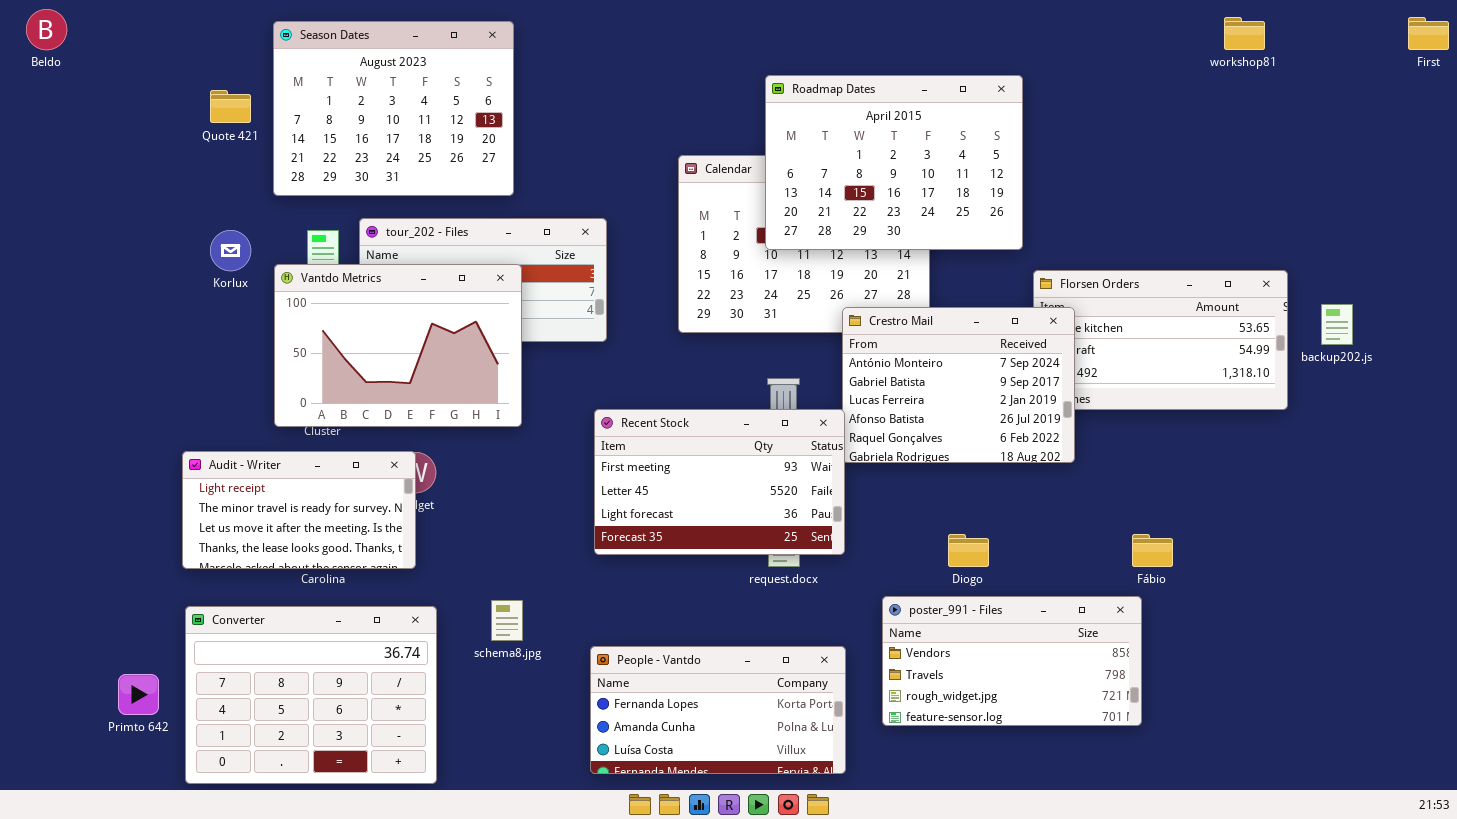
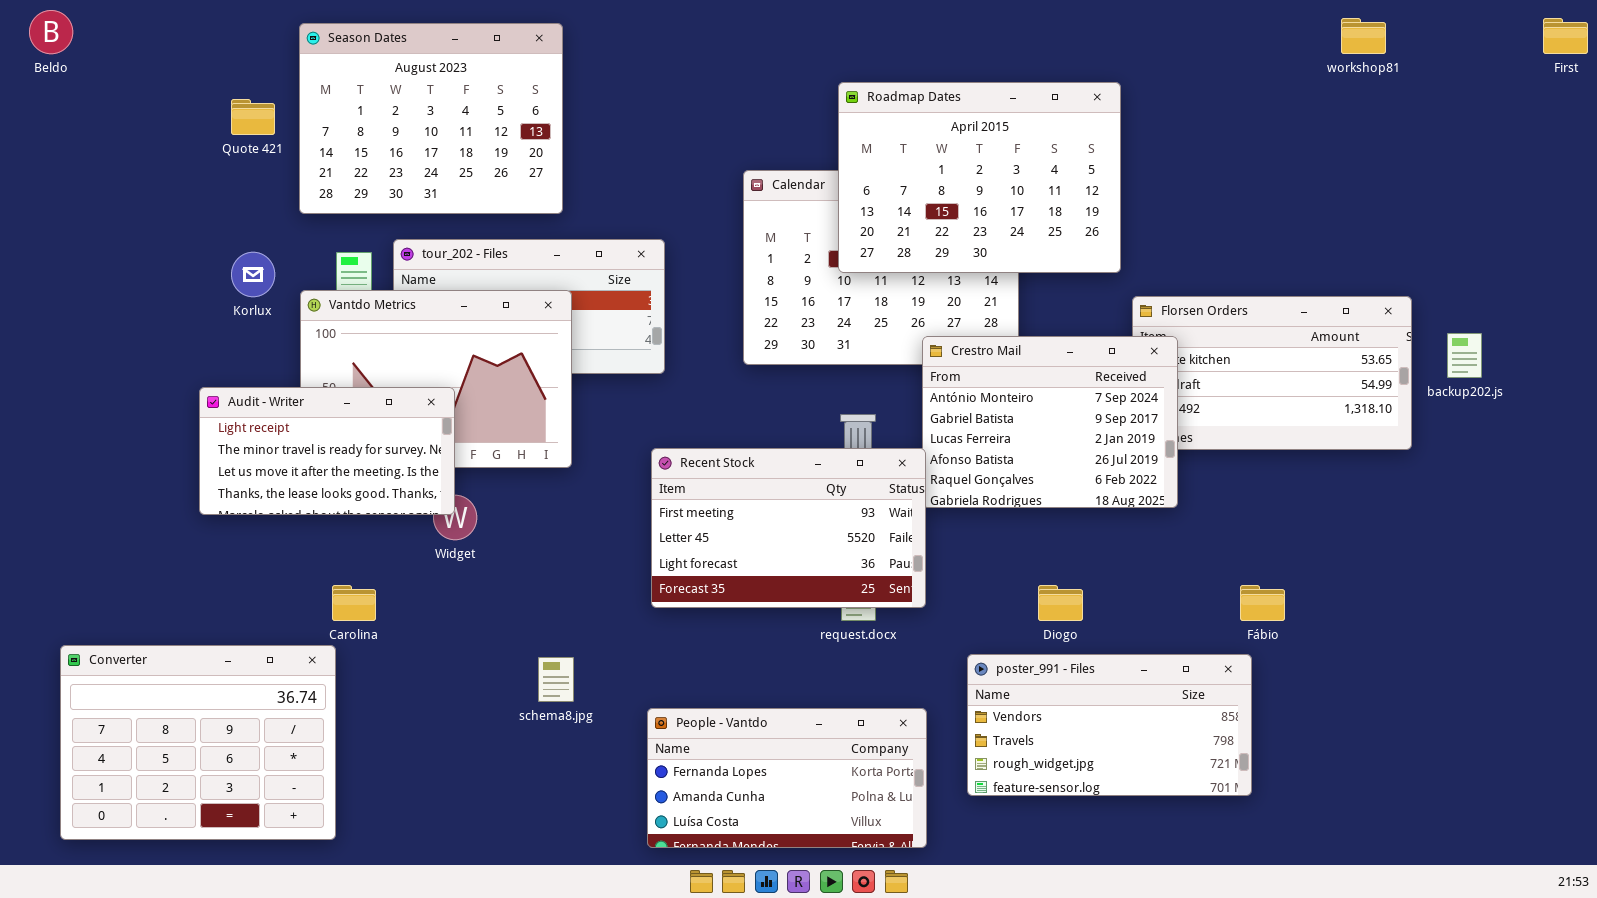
Audit - Writer: [182,451,416,569] -> [199,387,455,515], moved
Converter: [185,606,437,784] -> [60,645,336,840], moved

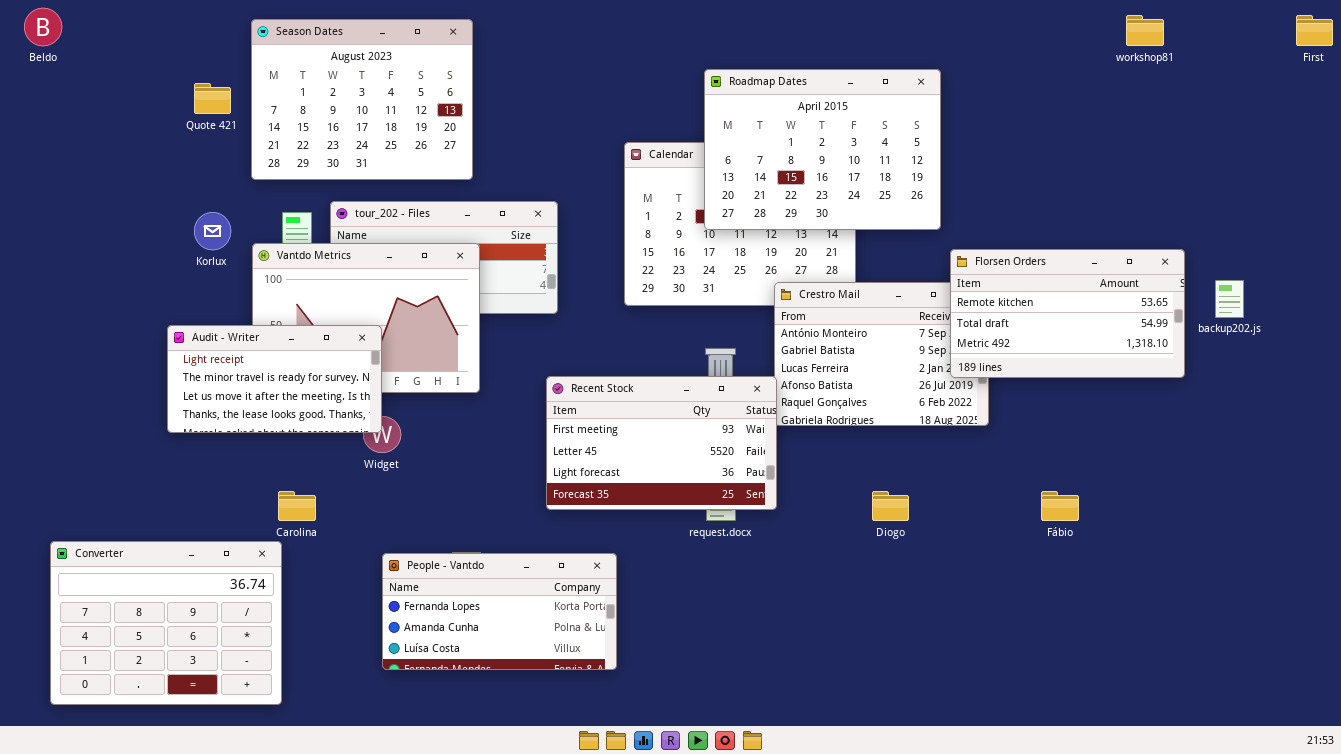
Florsen Orders: [1132,296,1412,450] -> [950,249,1185,378], raised
poster_991 - Files: [967,654,1252,796] -> none, closed
People - Vantdo: [647,708,927,848] -> [382,553,617,670], moved

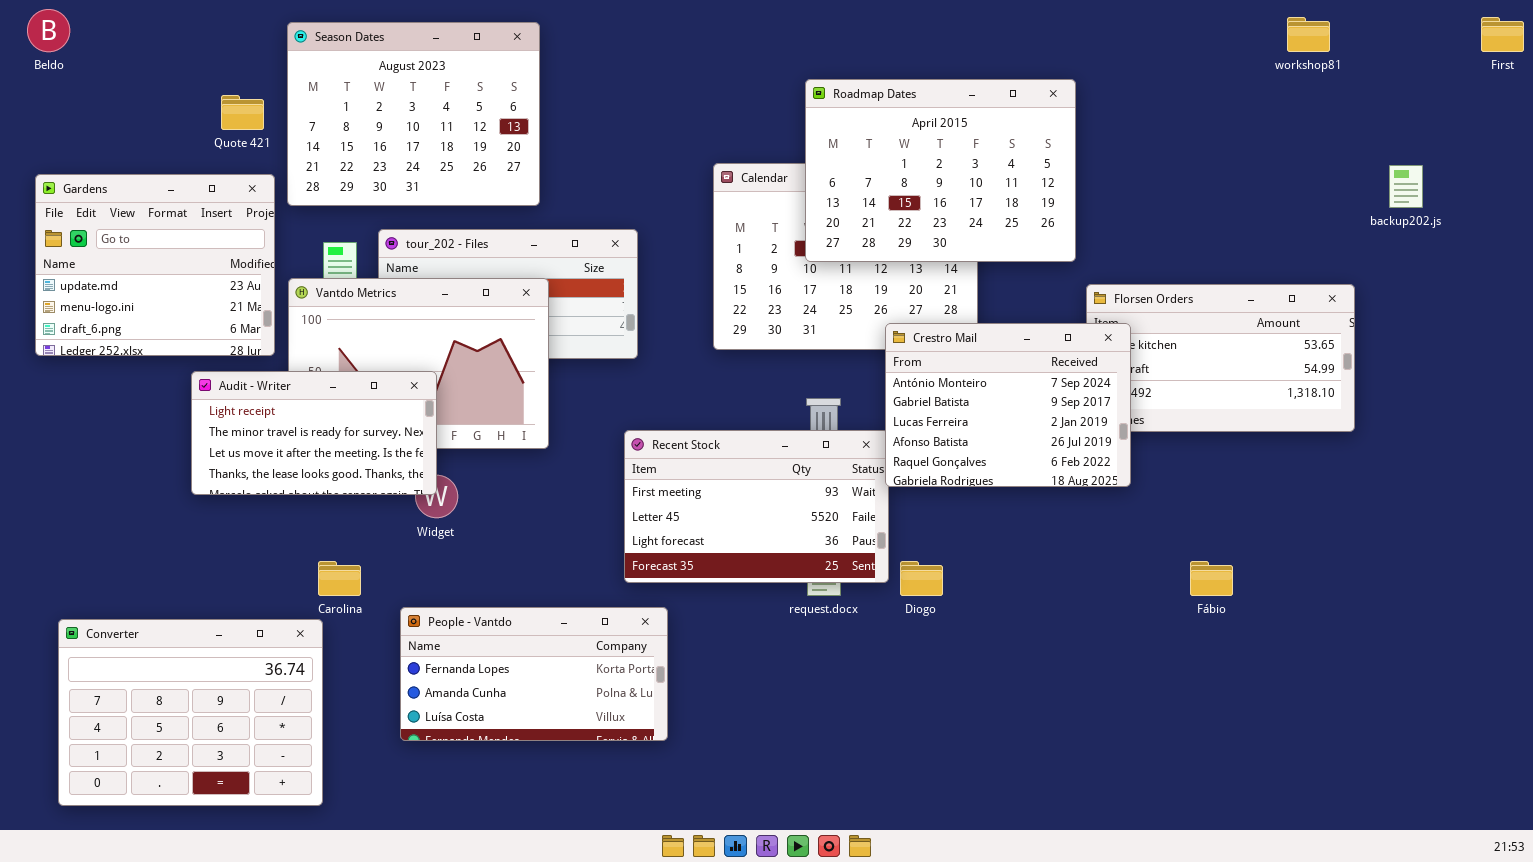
Gardens: none -> [35,174,275,356], opened
backup202.js: [1215,280,1244,318] -> [1389,165,1423,208], moved
Crestro Mail: [774,282,989,426] -> [885,323,1131,487], raised
Diogo: [872,491,909,521] -> [900,561,943,596], moved
People - Vantdo: [382,553,617,670] -> [400,607,668,741], moved

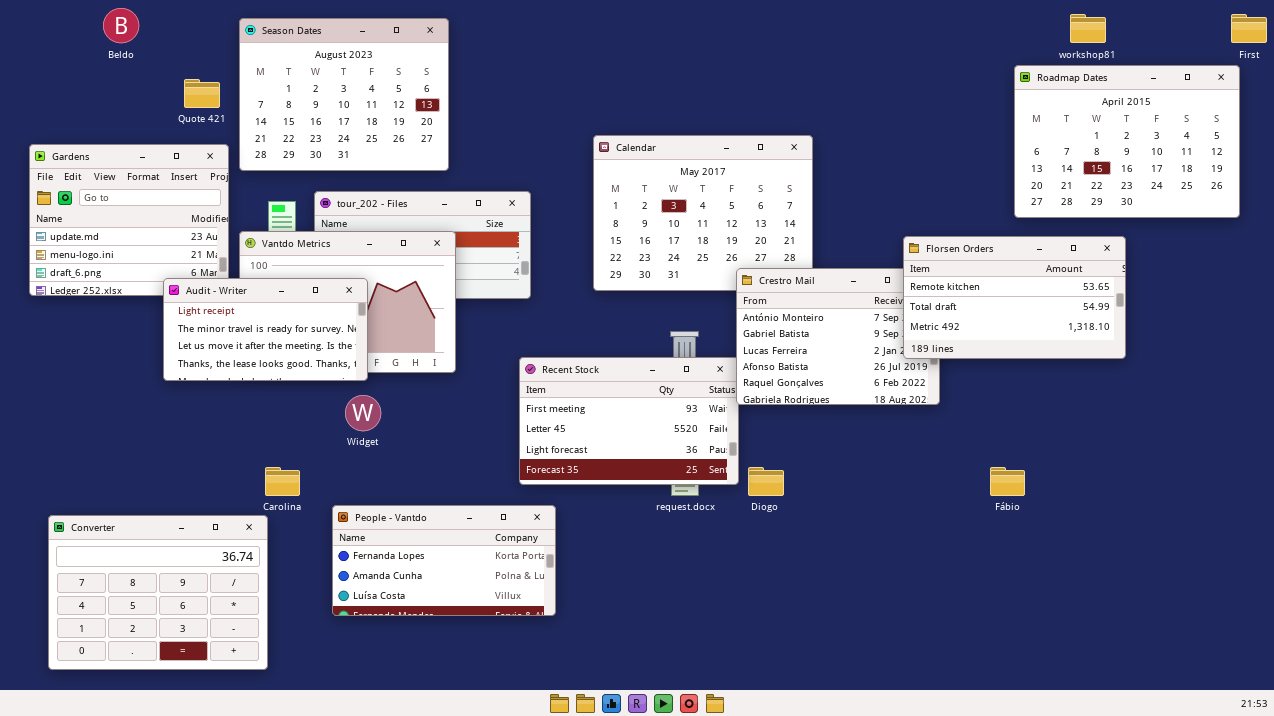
Beldo: [27,9,70,52] -> [103,8,139,43], moved
Roadmap Dates: [805,79,1076,262] -> [1014,65,1240,218], moved
Florsen Orders: [1086,284,1355,432] -> [903,236,1126,359], raised
Audit - Writer: [191,371,437,495] -> [163,278,368,381], moved

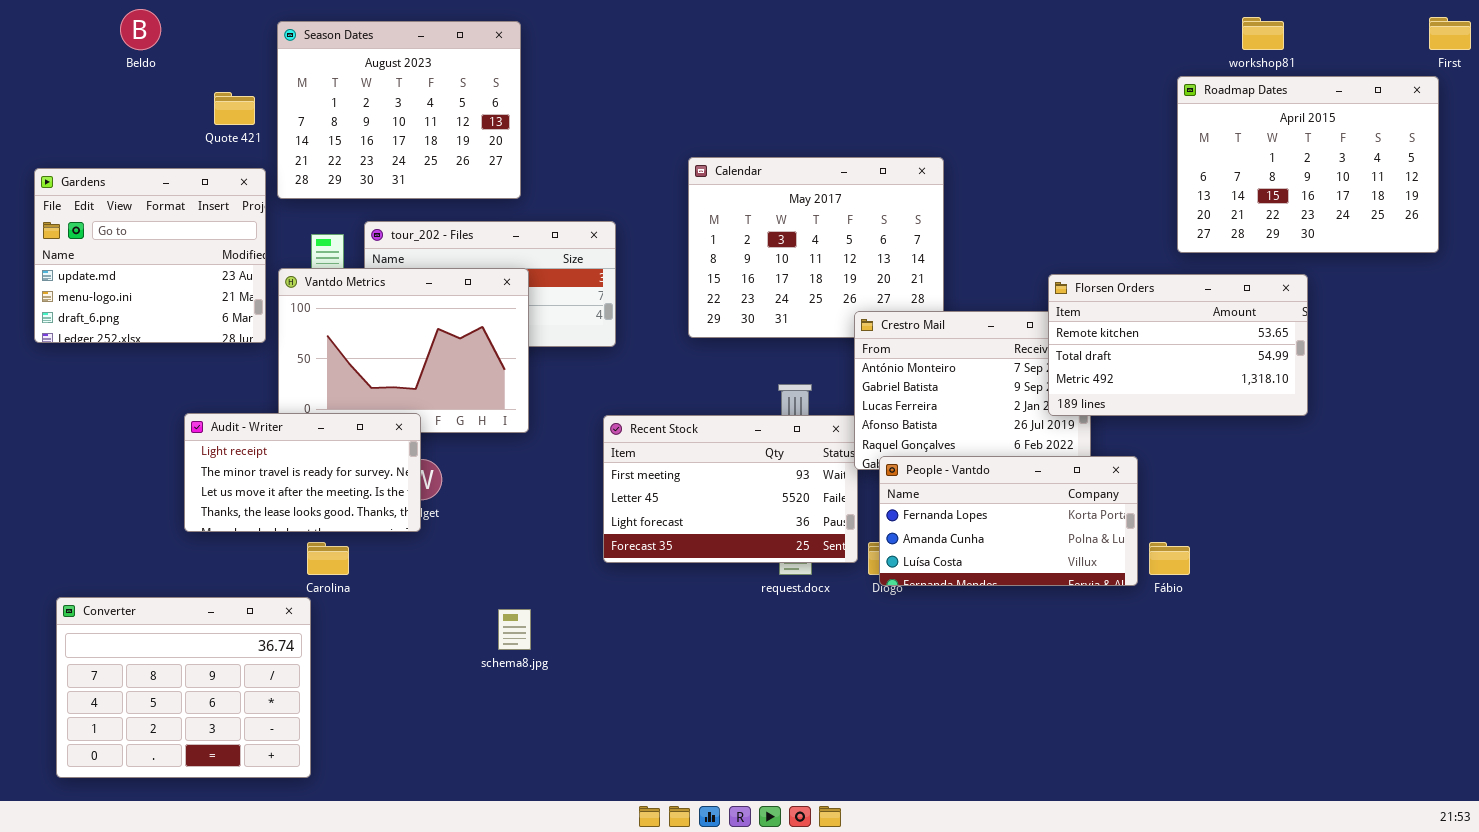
Audit - Writer: [163,278,368,381] -> [184,413,421,532], moved
People - Vantdo: [332,505,556,616] -> [879,456,1138,586], moved

